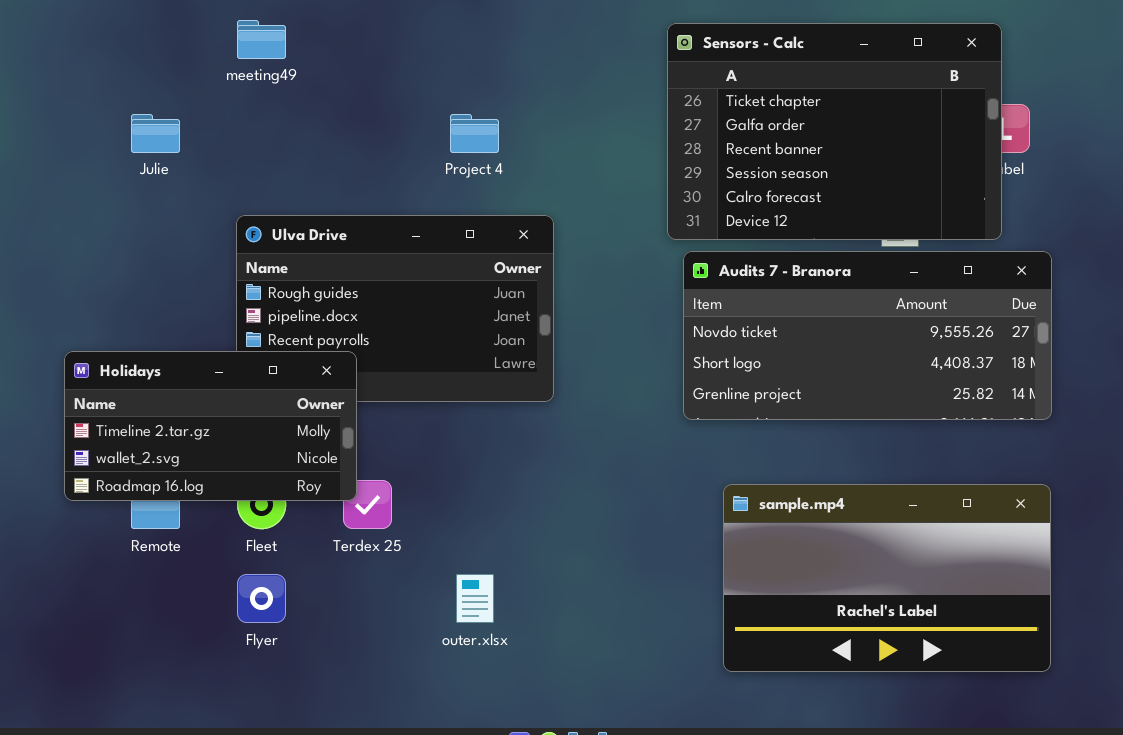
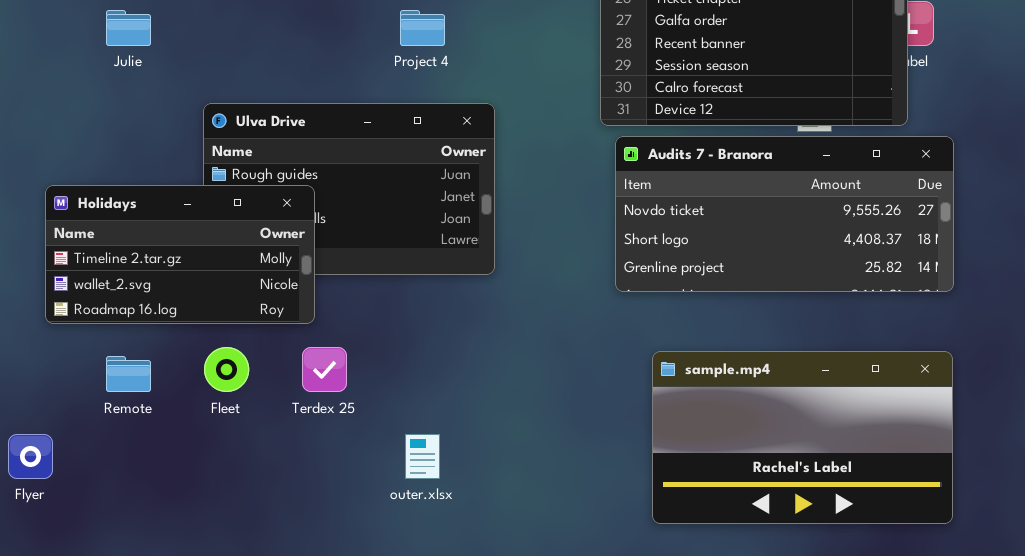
Holidays: [64,351,357,501] -> [45,185,315,324], moved
Flyer: [237,574,286,623] -> [8,434,53,479], moved

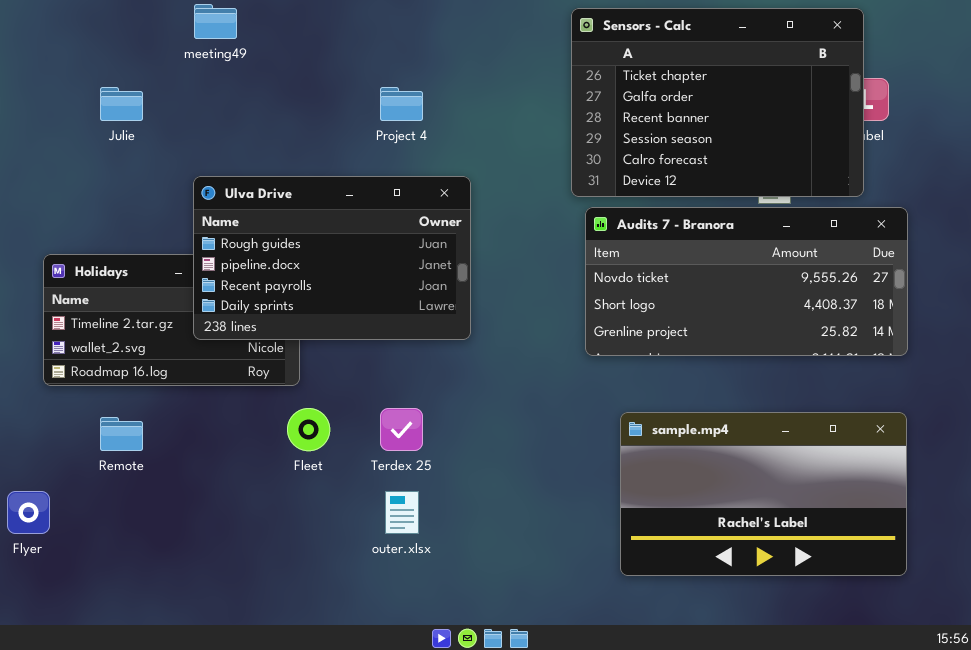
Ulva Drive: [203,103,495,275] -> [193,176,471,340], raised
Fleet: [204,347,249,392] -> [287,408,330,451], moved
Terdex 25: [302,347,347,392] -> [380,408,423,451], moved

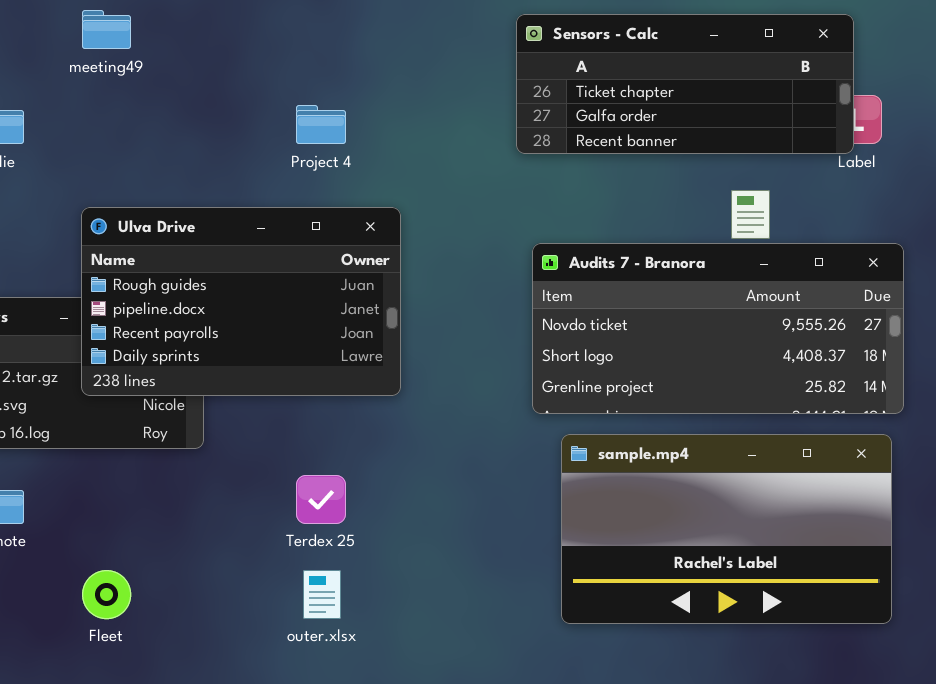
Sensors - Calc: [571,8,864,197] -> [516,14,854,154], resized
Fleet: [287,408,330,451] -> [82,570,131,619], moved
sample.mp4: [620,412,907,576] -> [561,434,892,624], moved

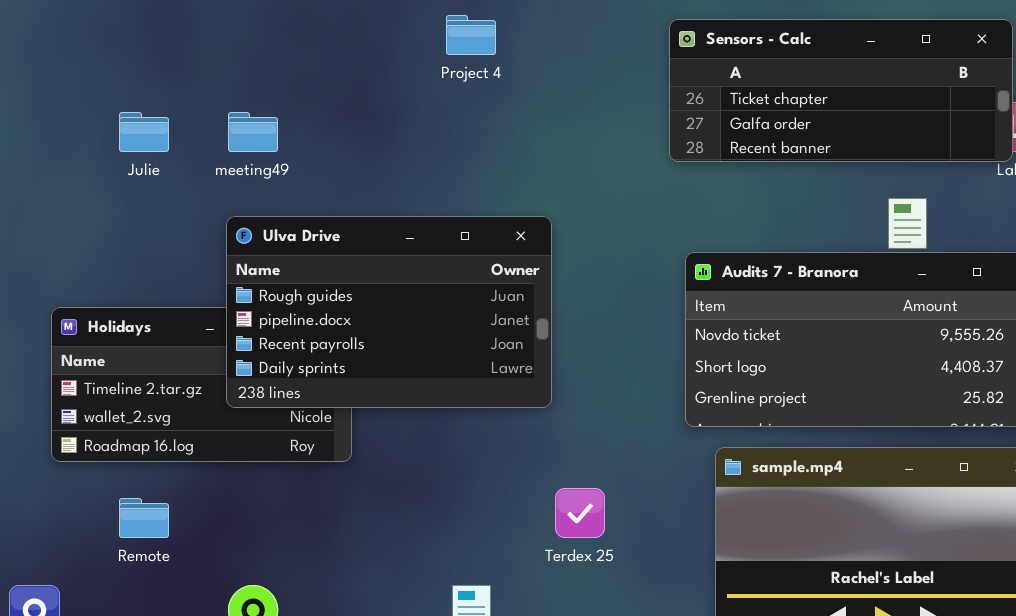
meeting49: [82,10,131,49] -> [228,112,278,152], moved
Project 4: [296,105,346,144] -> [446,15,496,55], moved
Terdex 25: [296,475,346,524] -> [555,488,605,538], moved

